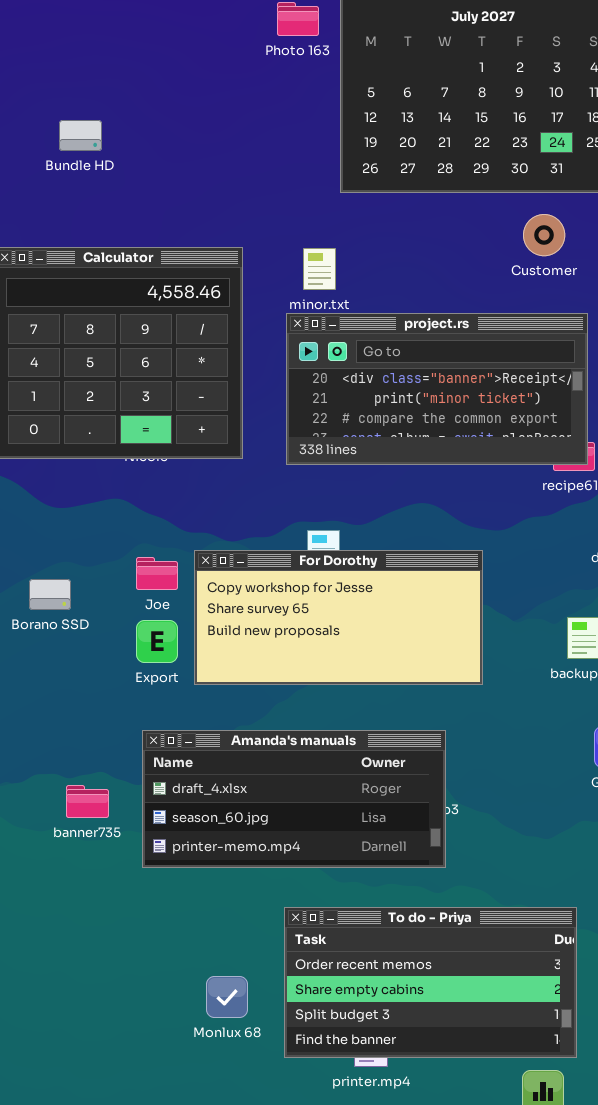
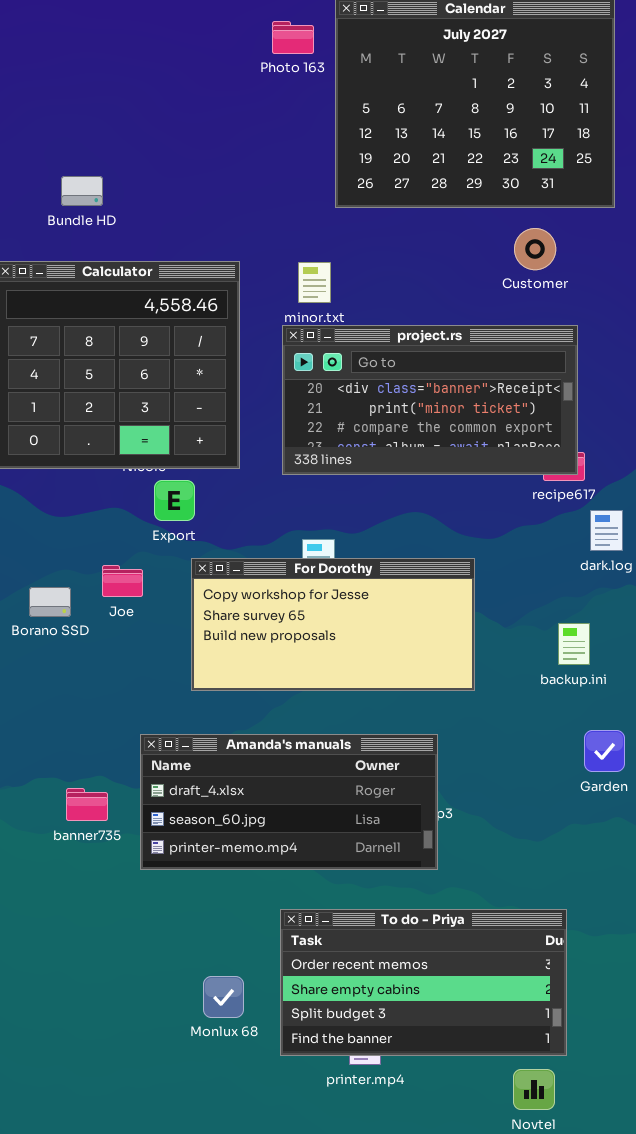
Bundle HD: [59,120,102,151] -> [61,176,103,206], moved
Joe: [136,557,178,590] -> [102,565,143,597], moved
Export: [136,620,178,663] -> [154,480,195,521], moved

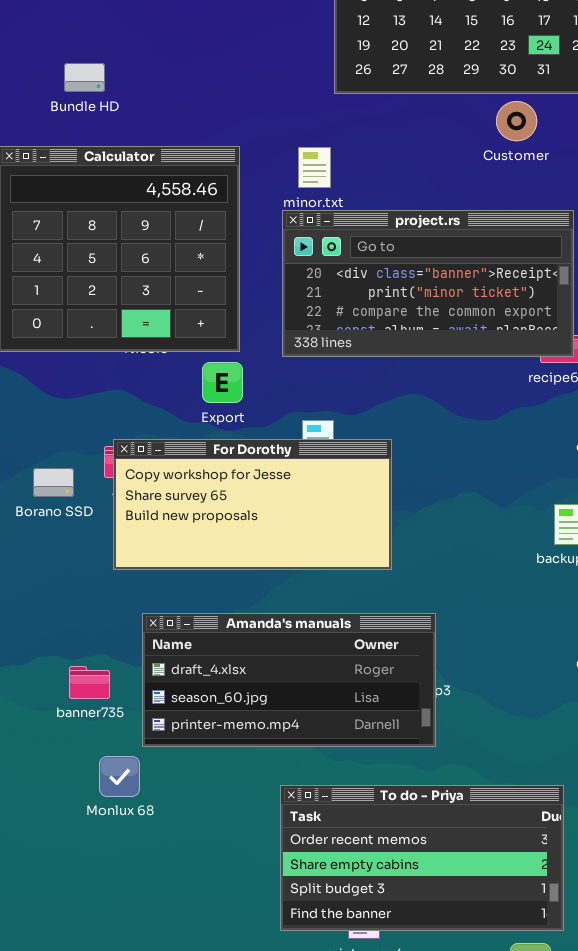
Customer: [514,228,556,270] -> [496,101,537,141], moved
Export: [154,480,195,521] -> [202,362,243,403], moved
For Dorothy: [191,558,475,691] -> [113,439,392,570], moved
Monlux 68: [203,976,244,1018] -> [99,756,140,797], moved

